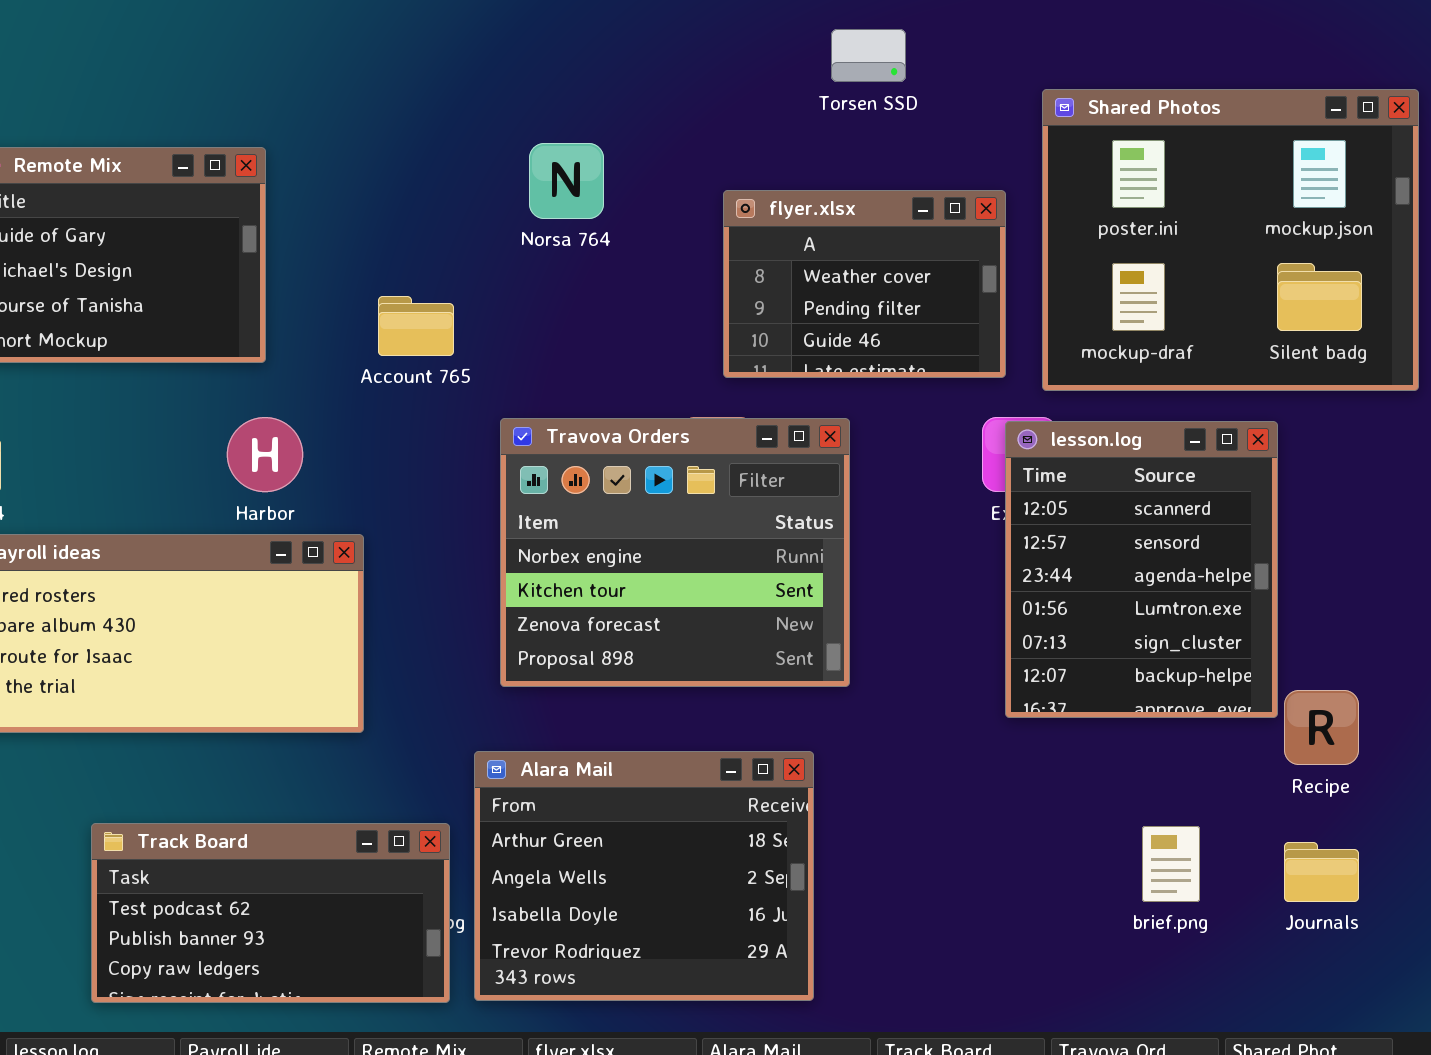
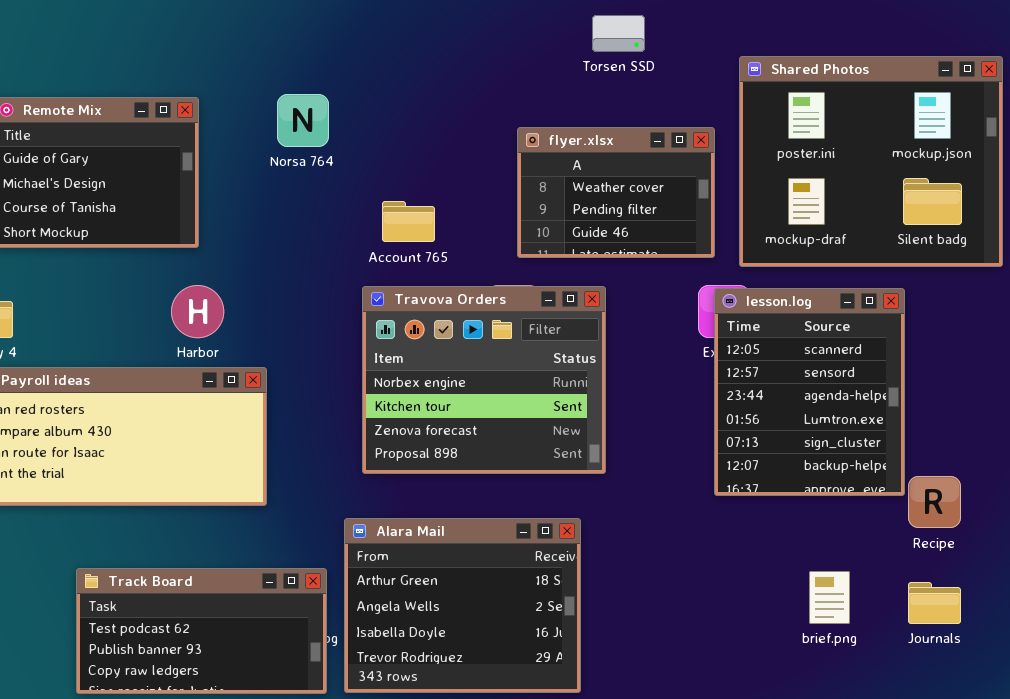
Norsa 764: [529,143,604,219] -> [277,94,329,147], moved
Account 765: [378,296,454,356] -> [382,201,435,242], moved

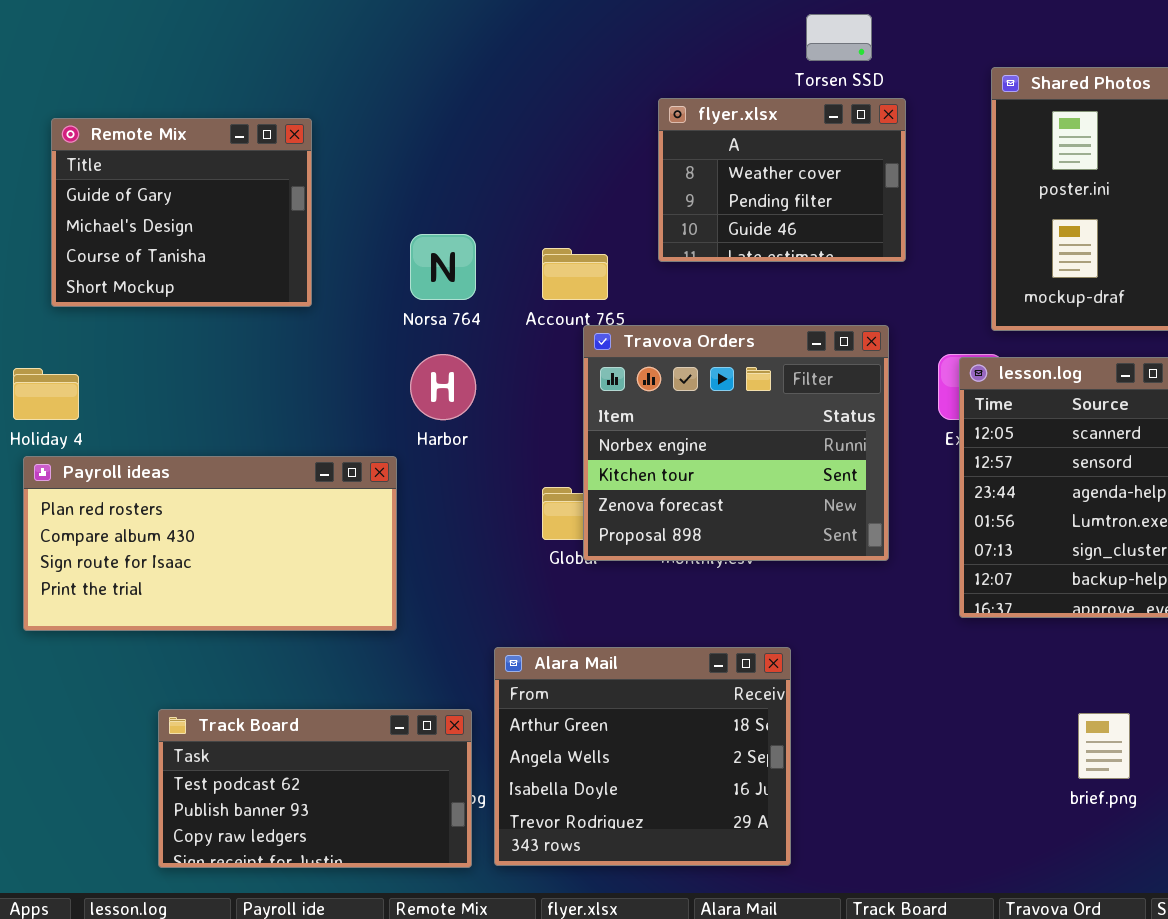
Norsa 764: [277,94,329,147] -> [410,234,476,300], moved
flyer.xlsx: [517,127,715,258] -> [658,98,906,262], moved
Harbor: [171,285,224,338] -> [410,354,476,420], moved
Travova Orders: [362,286,606,474] -> [583,325,889,561], moved

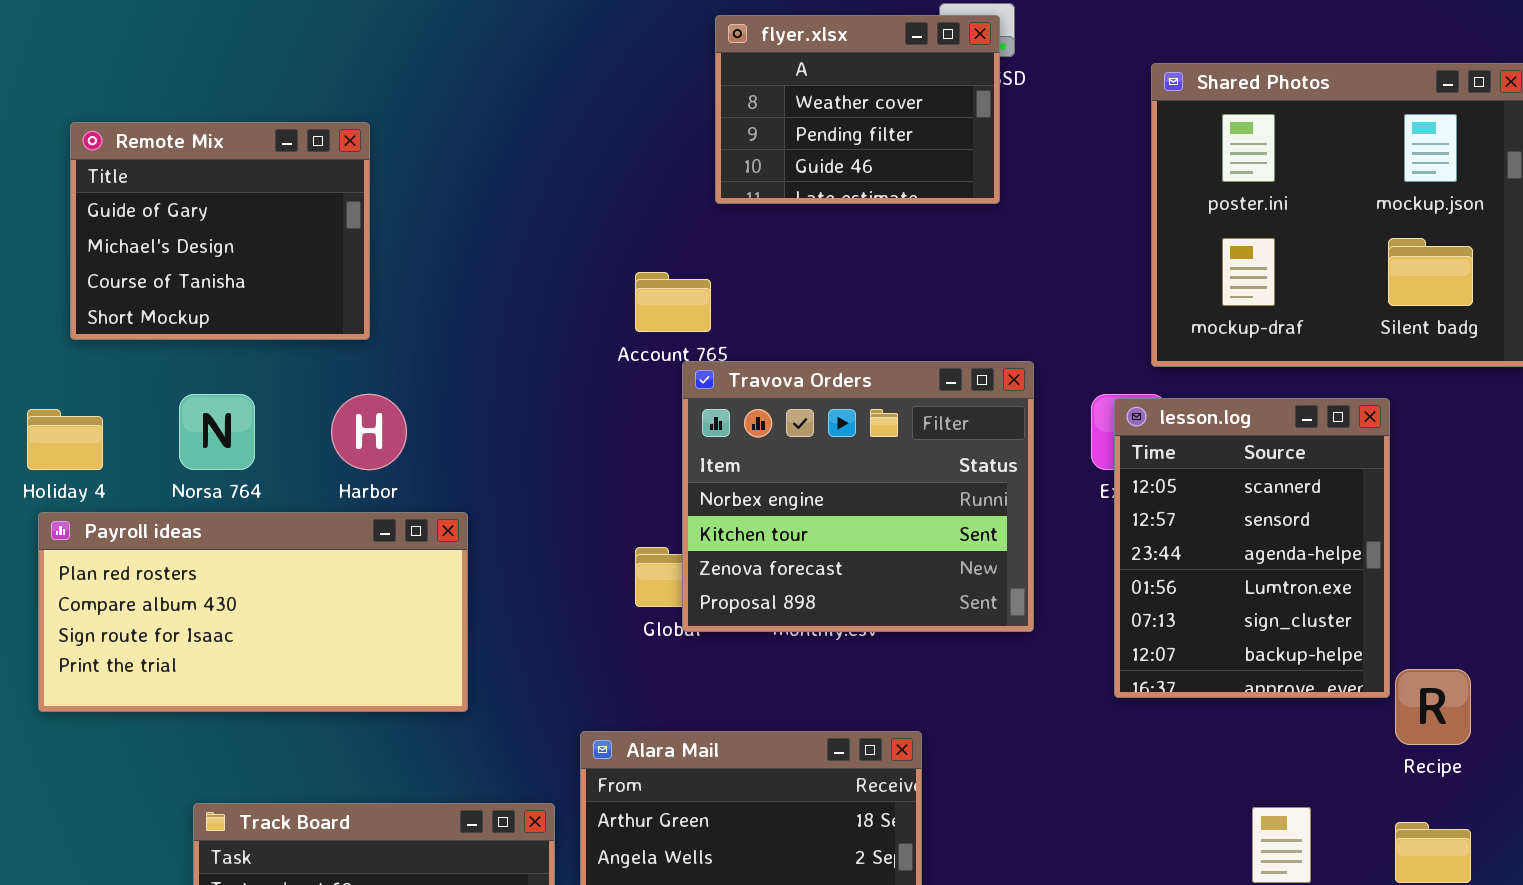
flyer.xlsx: [658,98,906,262] -> [715,15,1000,204], moved
Norsa 764: [410,234,476,300] -> [179,394,255,470], moved
Harbor: [410,354,476,420] -> [331,394,407,470], moved

